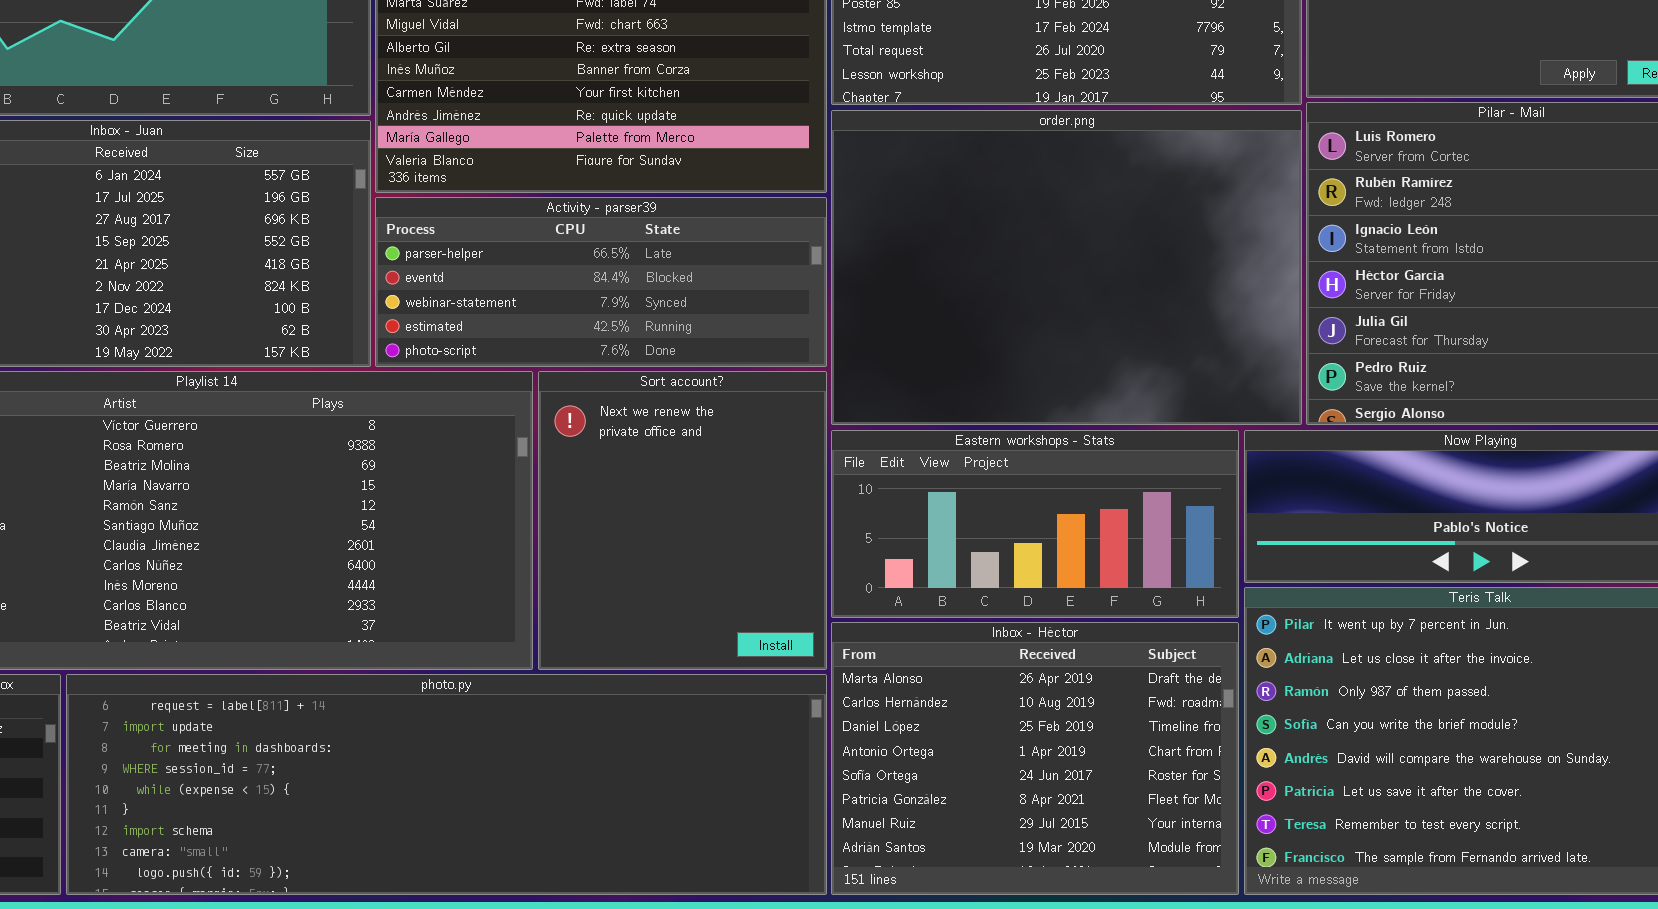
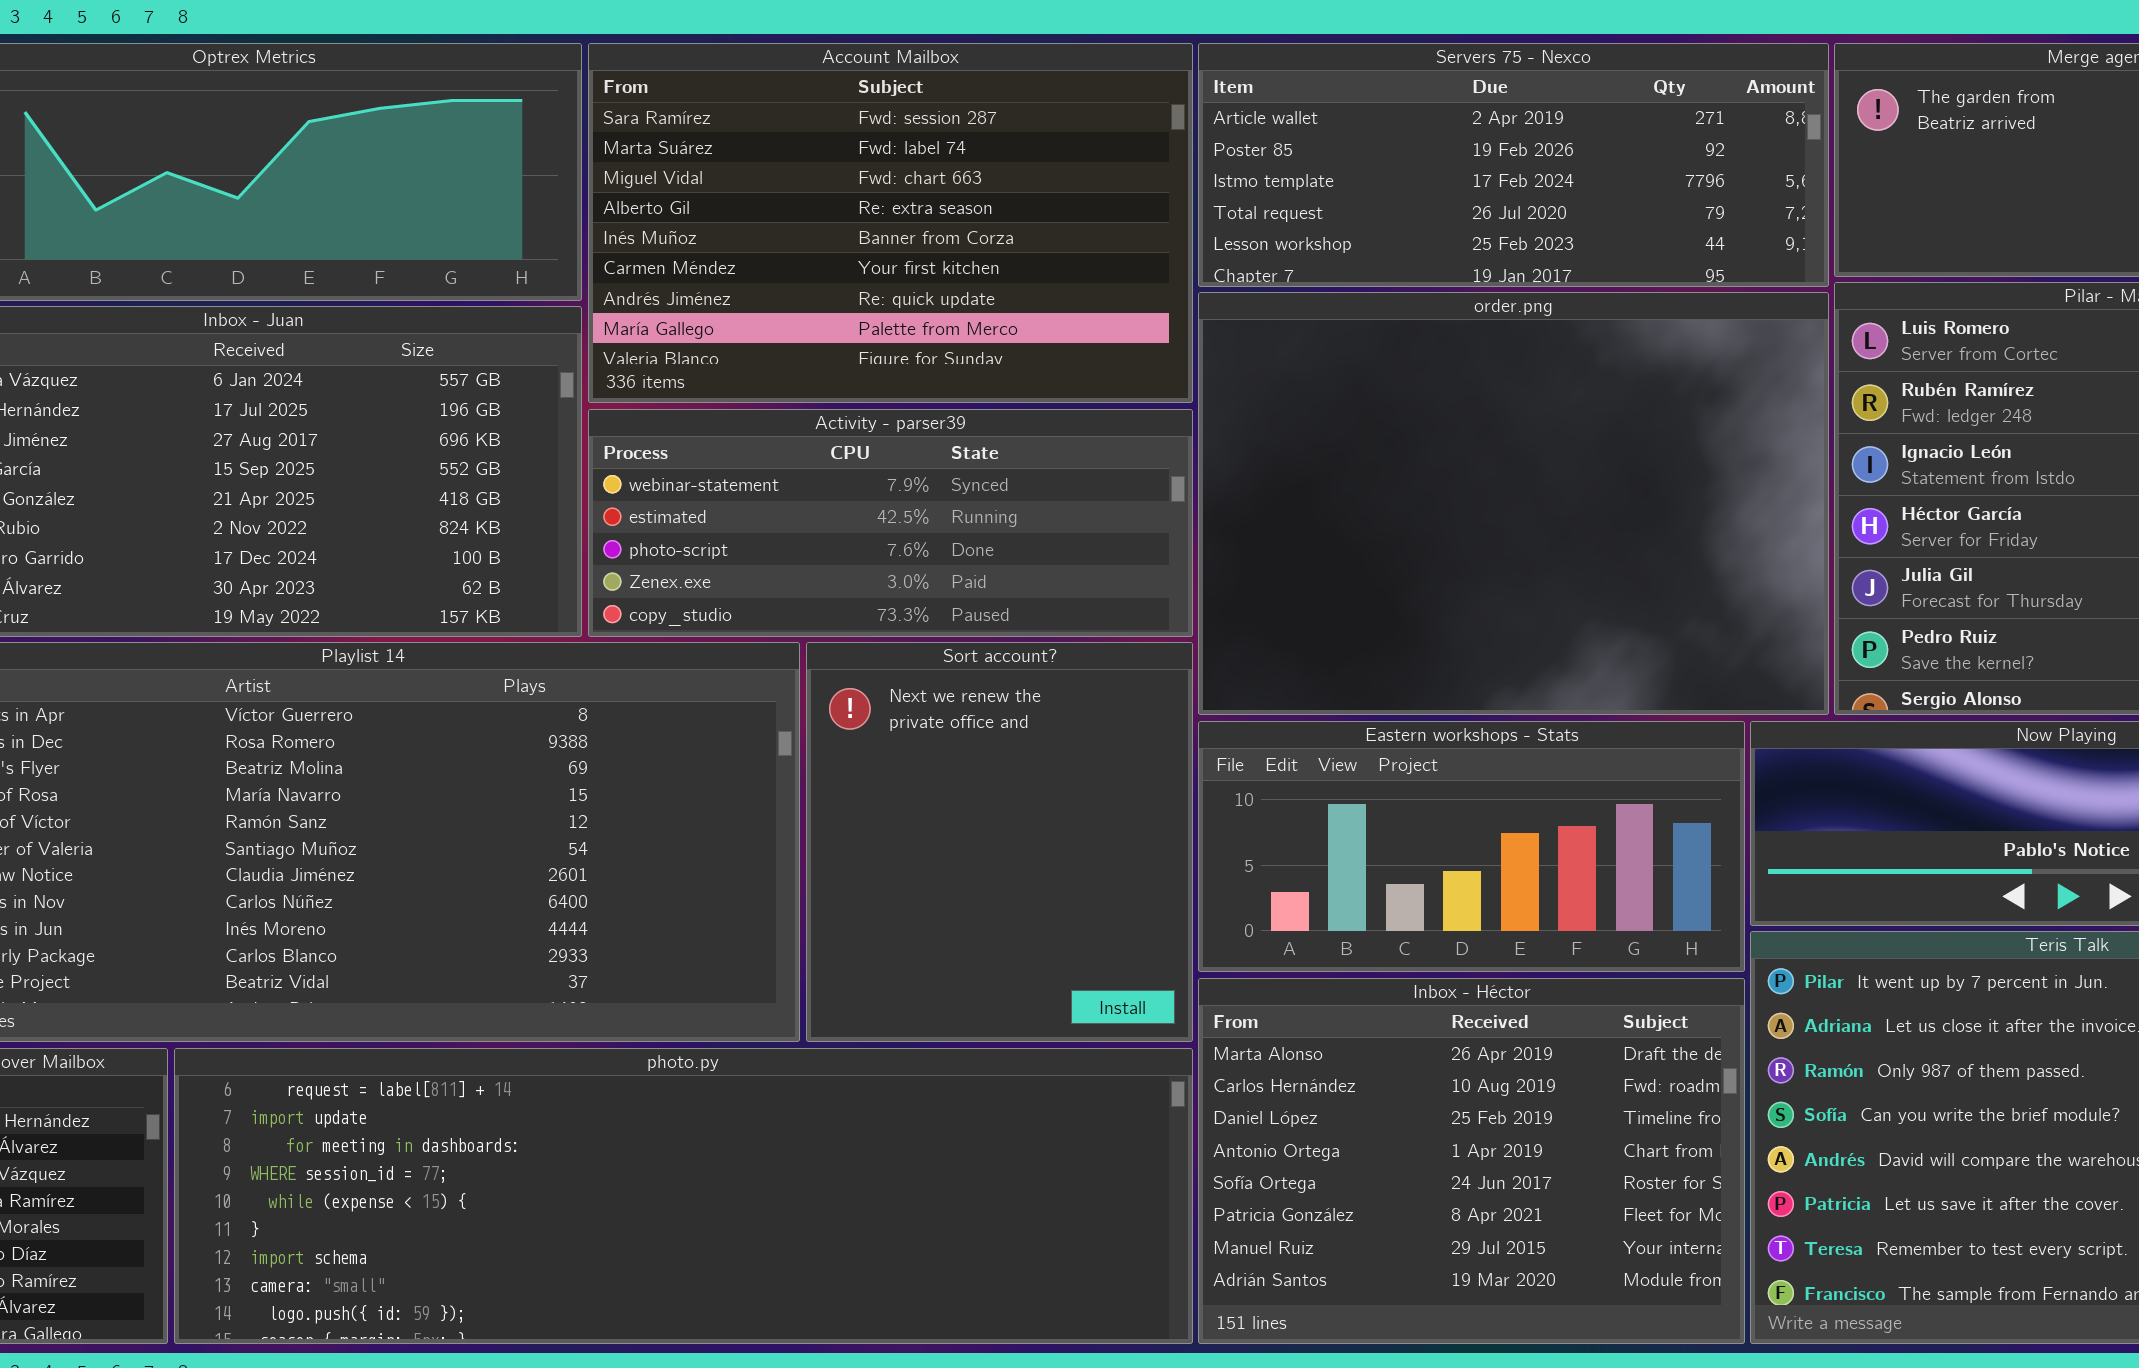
Activity - parser39: [375,197,827,367] -> [588,409,1193,637], scrolled down 2 rows

